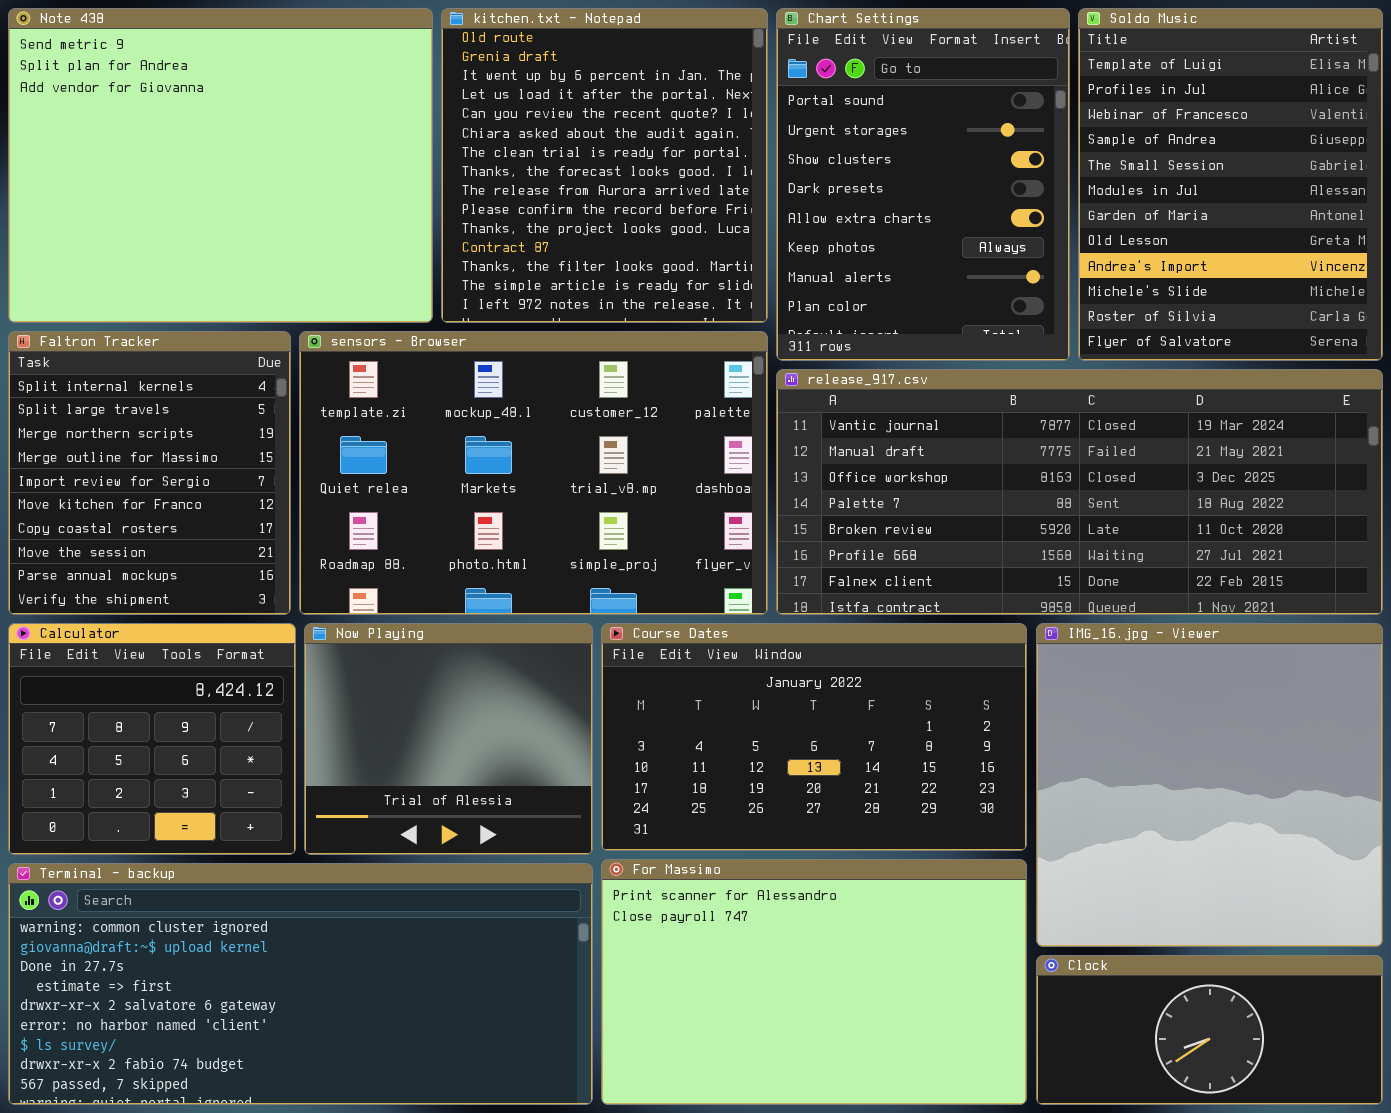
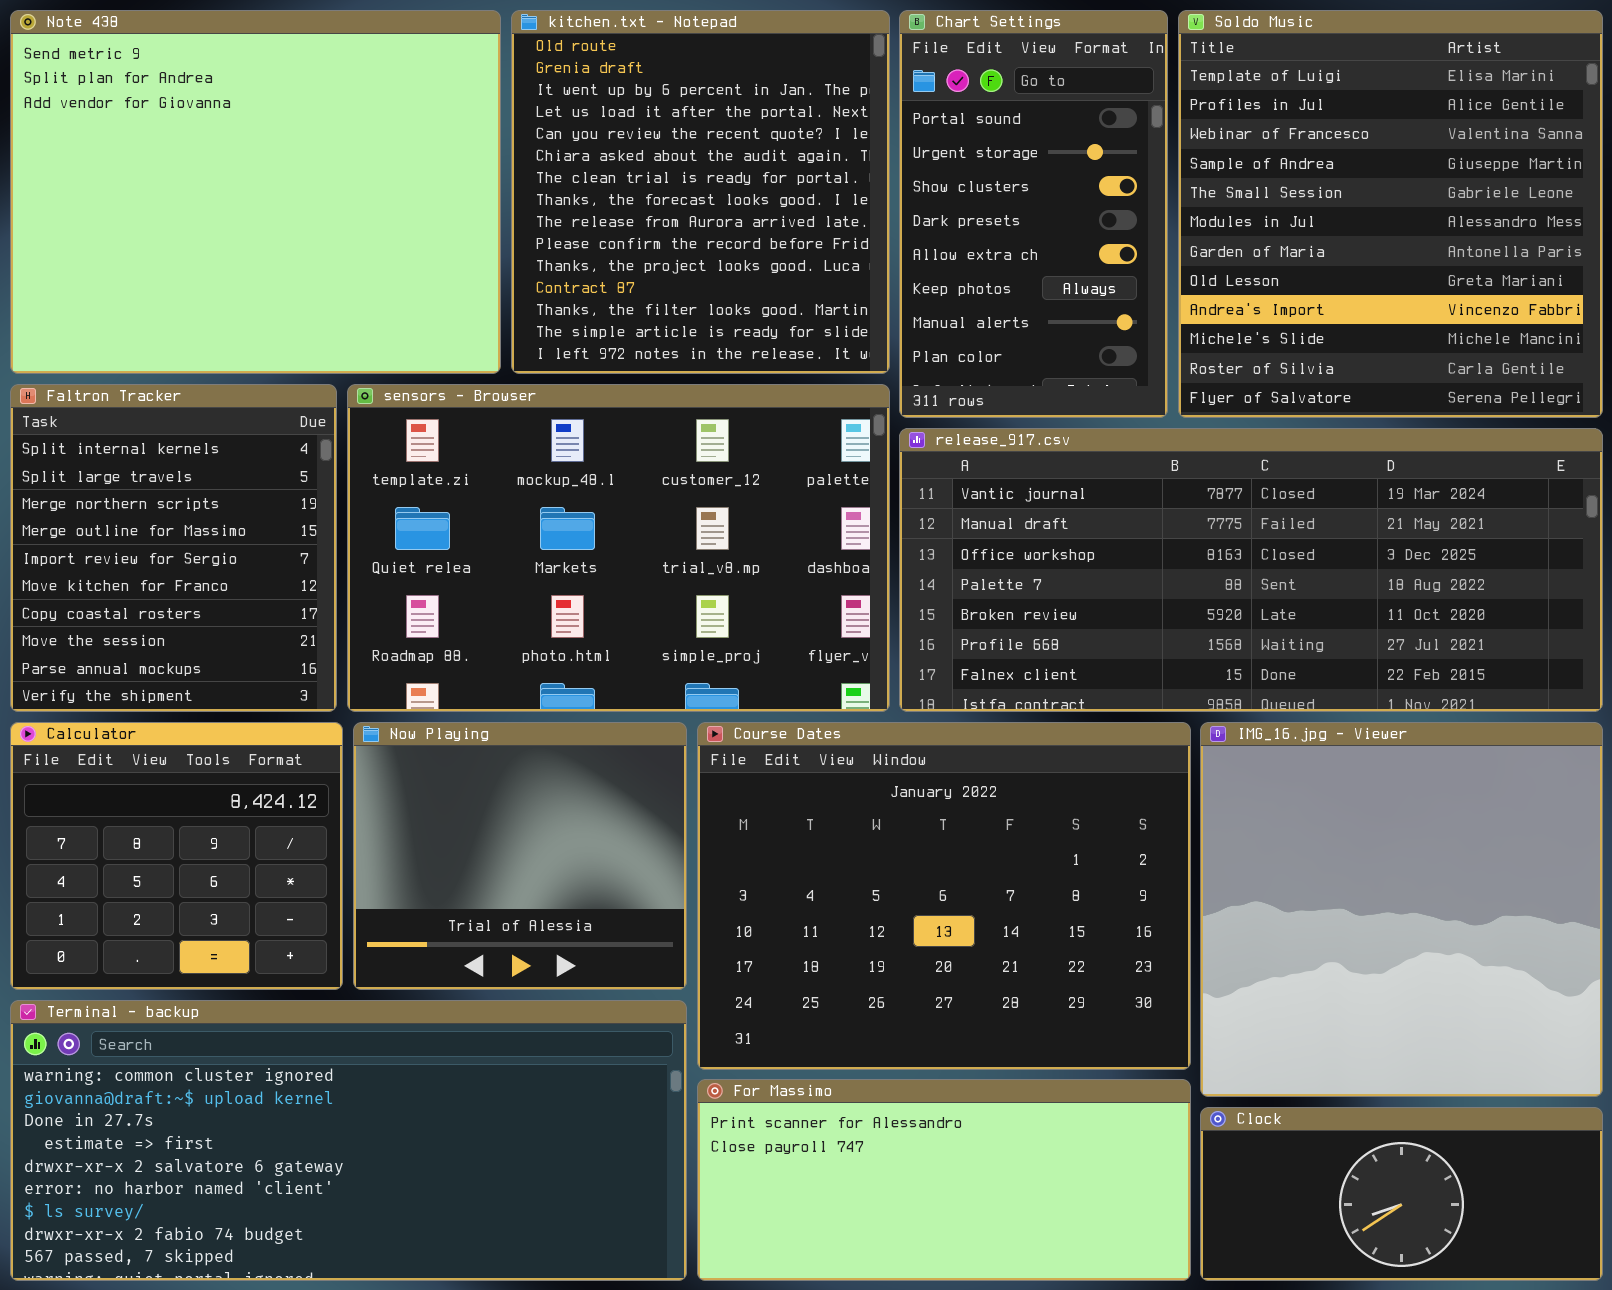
Chart Settings: [776,8,1070,361] -> [899,10,1168,418], resized
Soldo Music: [1078,8,1383,361] -> [1178,10,1603,418], resized
Course Dates: [601,623,1027,851] -> [697,722,1191,1070], resized
For Massimo: [601,859,1027,1105] -> [697,1079,1191,1281], resized

